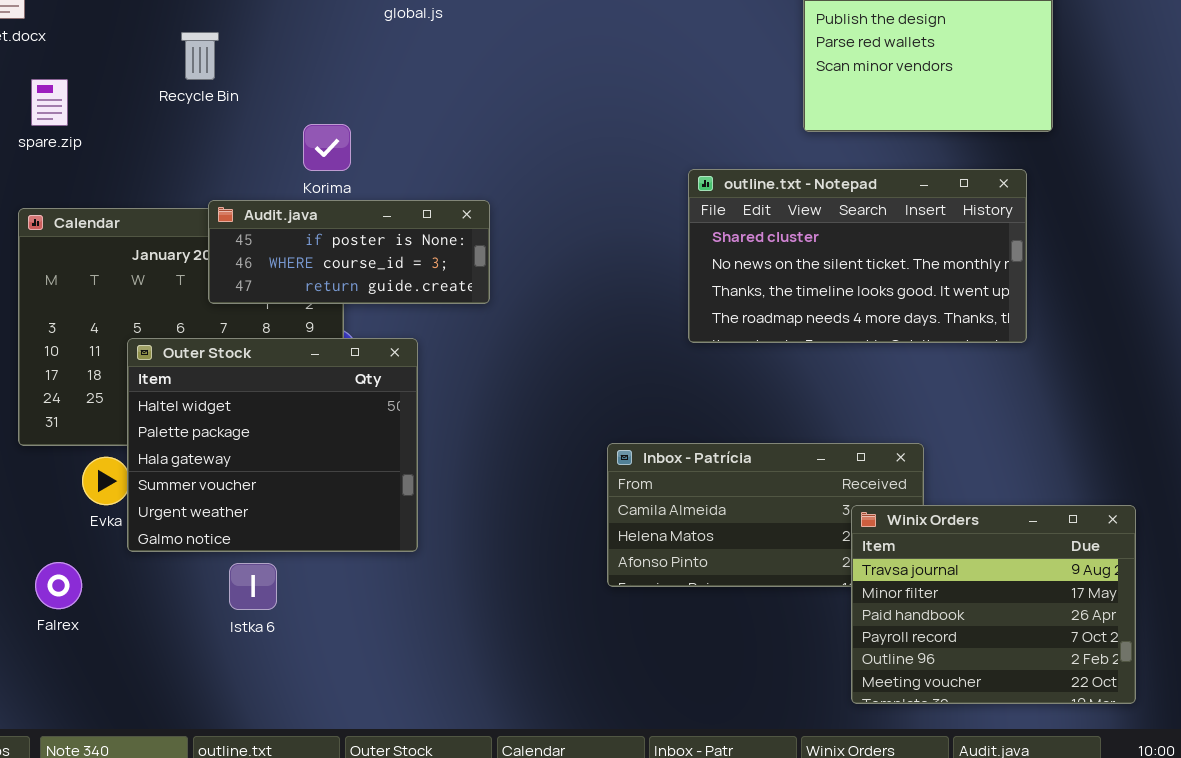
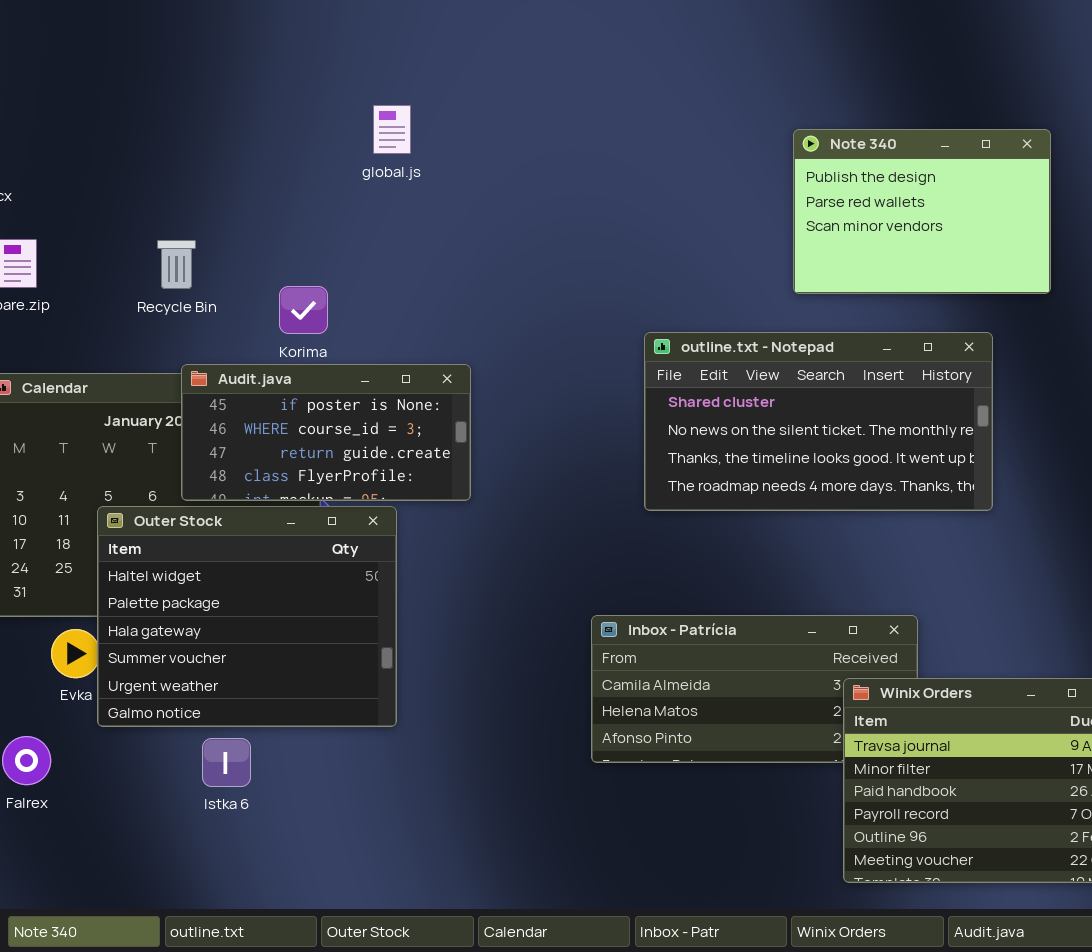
Recycle Bin: [181,32,219,80] -> [157,240,196,289], moved
outline.txt - Notepad: [688,169,1027,343] -> [644,332,993,511], moved
Audit.java: [208,200,490,304] -> [181,364,471,501], resized

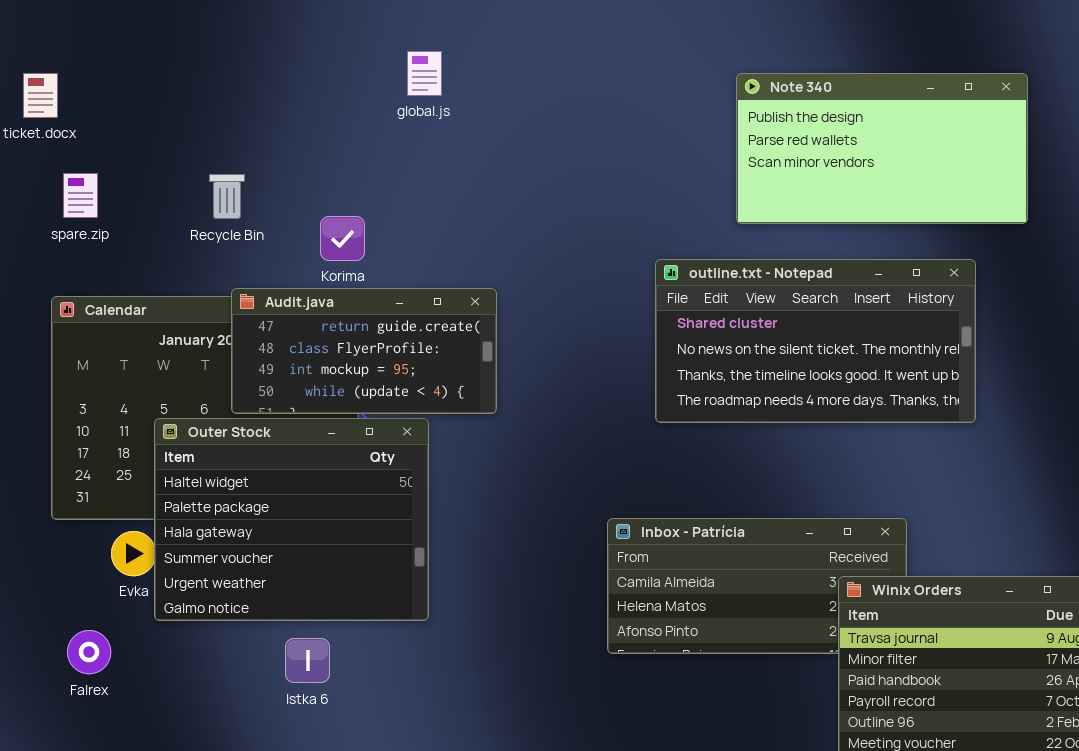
Note 340: [793,129,1051,294] -> [736,73,1028,224], resized
Audit.java: [181,364,471,501] -> [231,288,497,414], scrolled down 2 rows
Istka 6: [202,738,251,787] -> [285,638,330,683], moved

